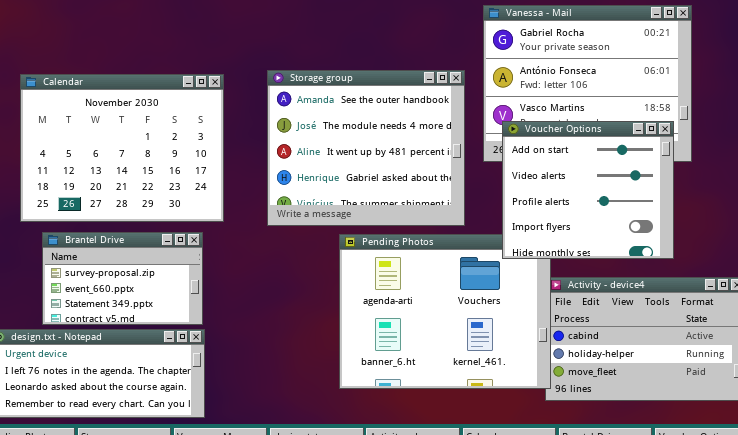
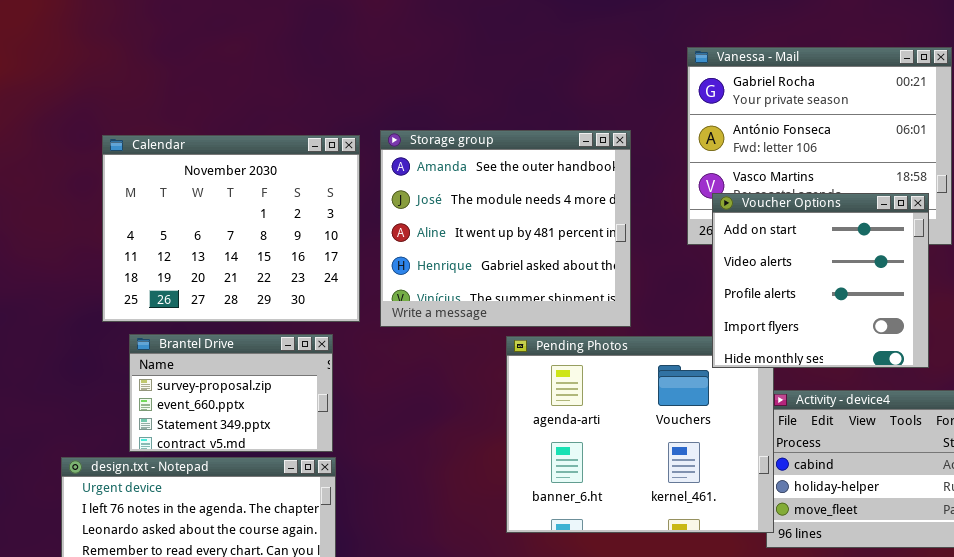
Storage group: [267,70,465,226] -> [380,130,631,327], moved

